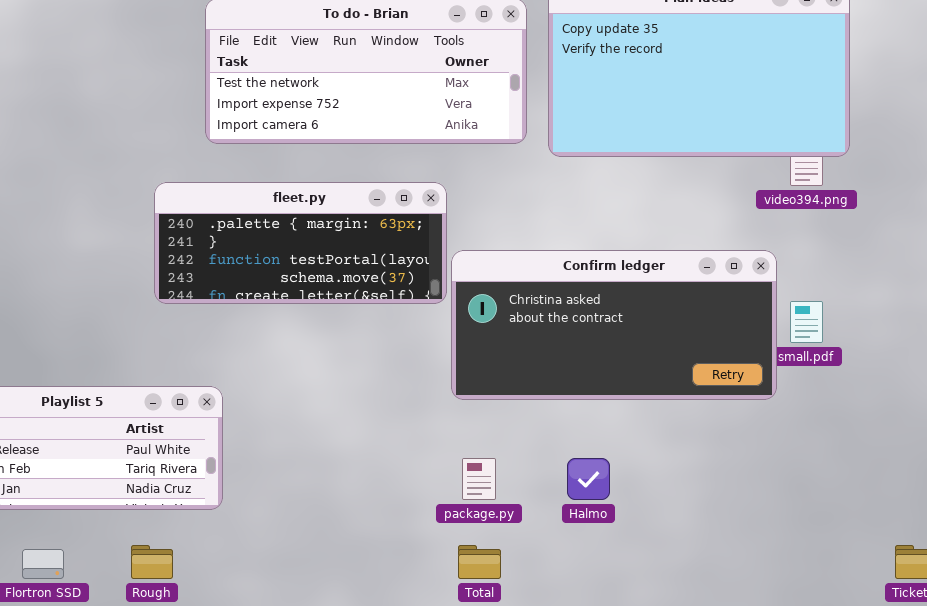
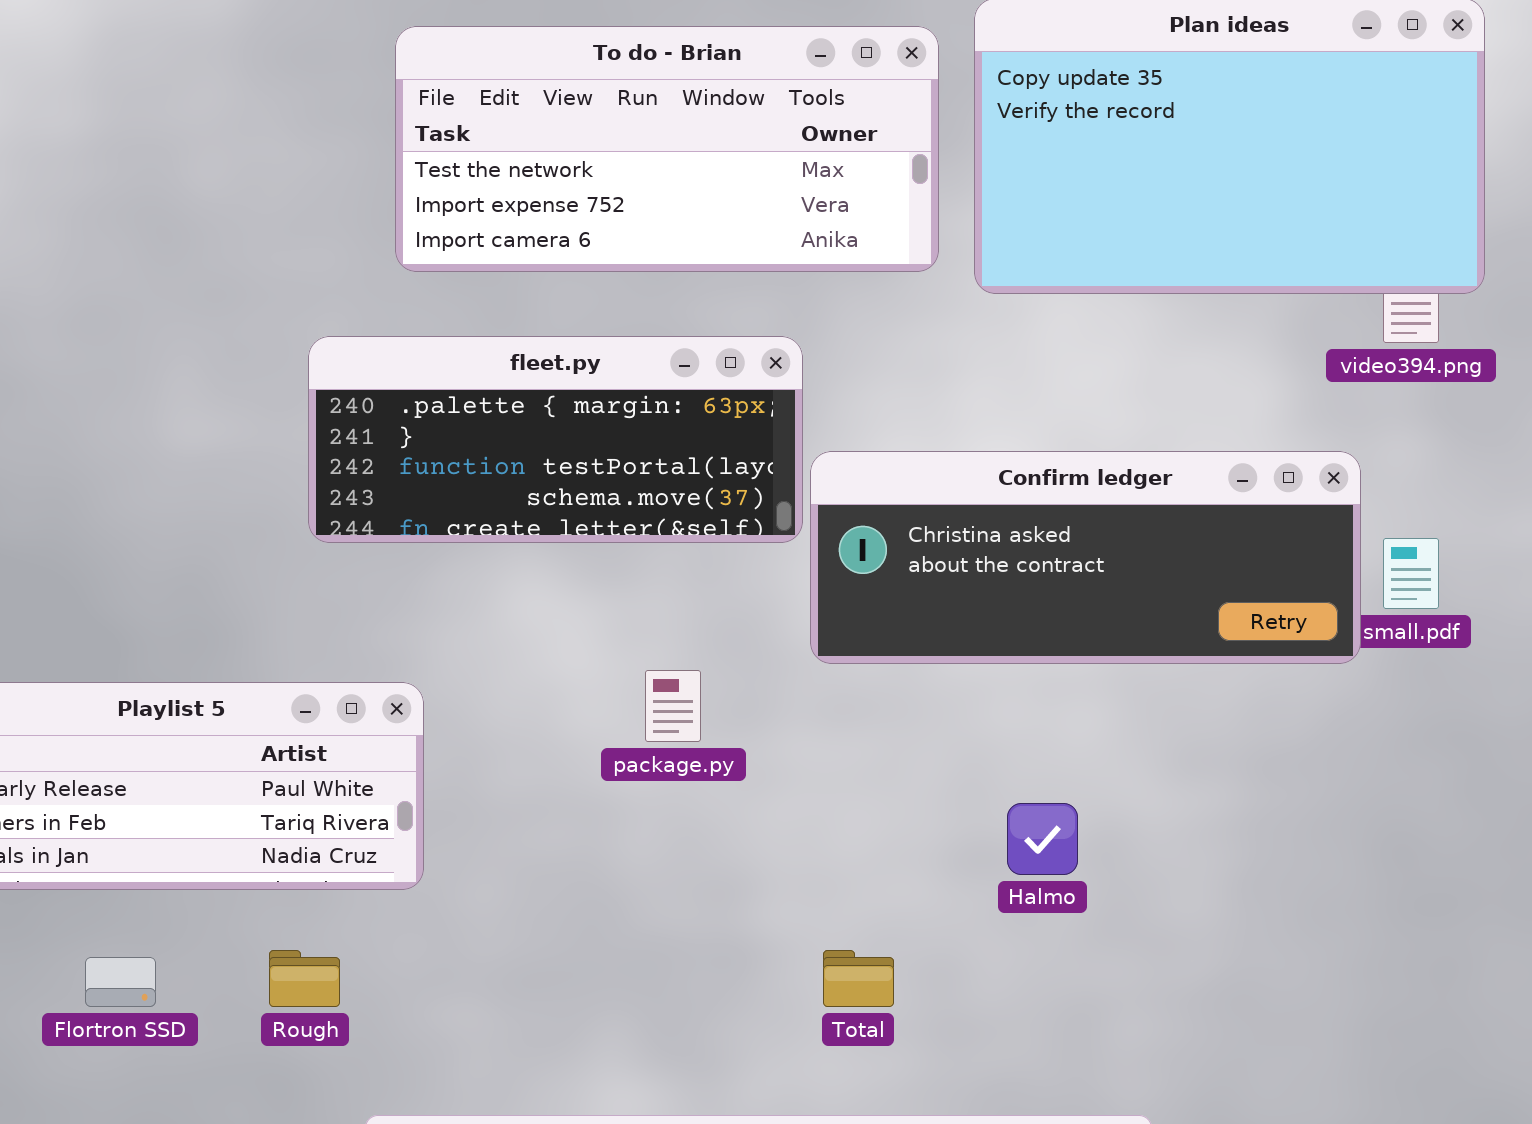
Confirm ledger: [451,250,777,400] -> [810,451,1361,664], resized
package.py: [462,458,496,500] -> [645,670,701,742], moved

